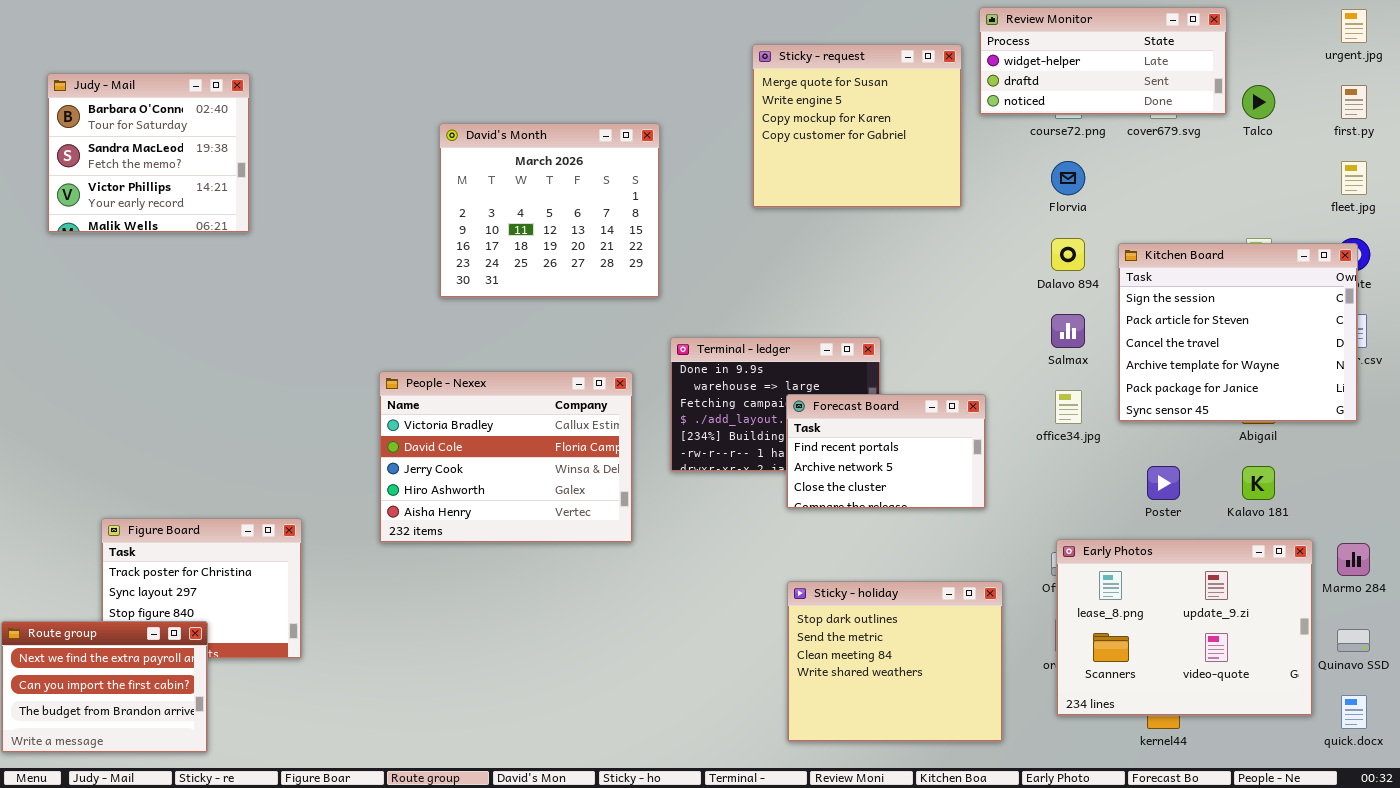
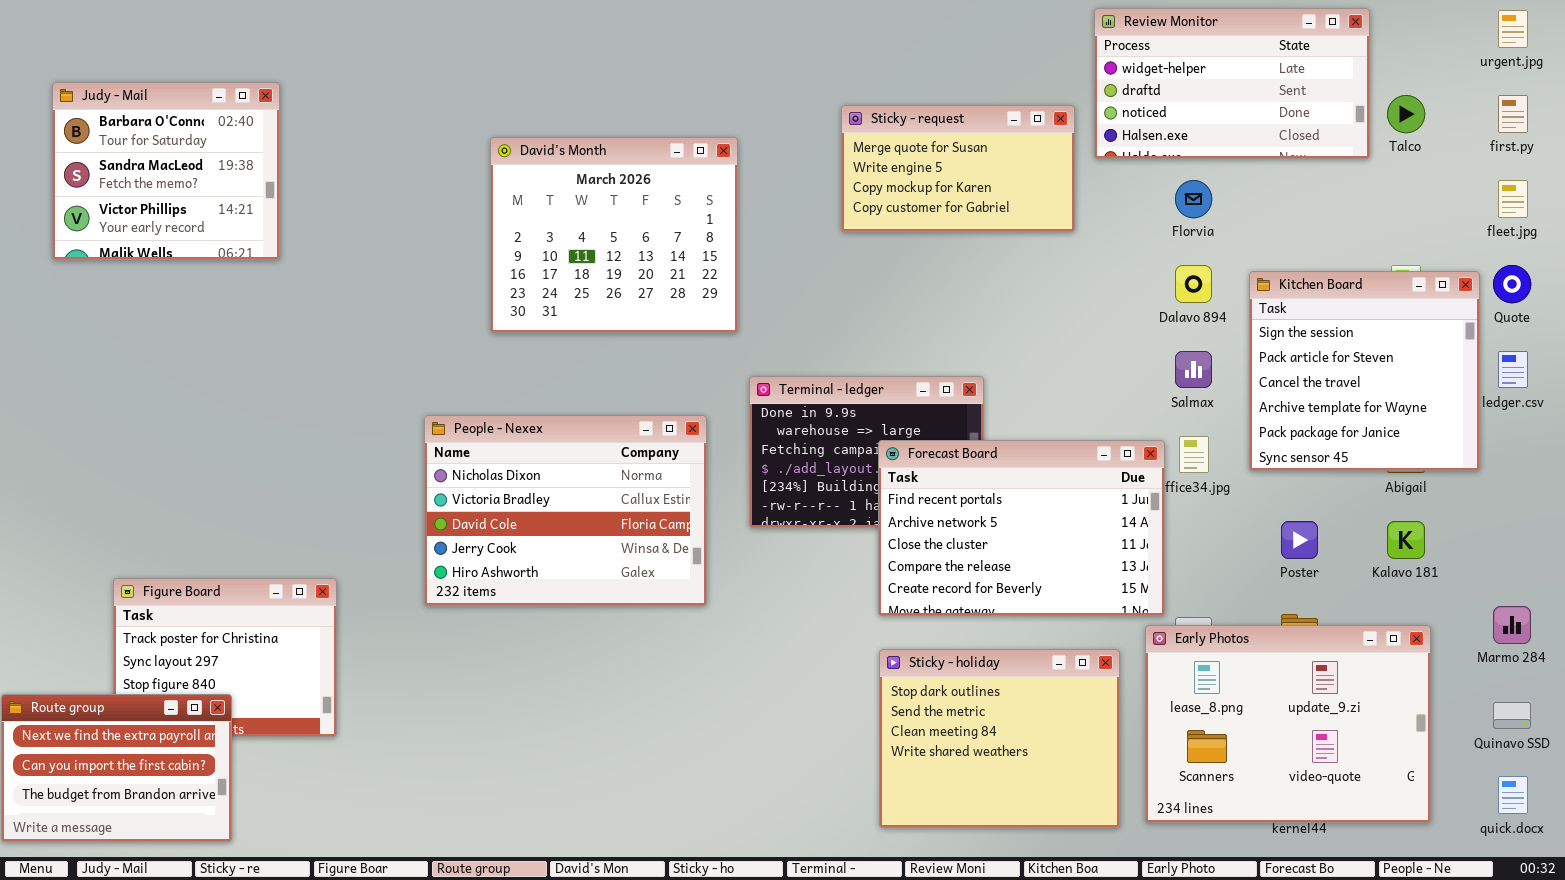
Review Monitor: [979,7,1227,115] -> [1094,8,1370,159], resized
Sticky - request: [752,44,962,208] -> [841,105,1075,232], resized
Kitchen Board: [1118,243,1358,422] -> [1249,271,1480,471], resized
People - Nexex: [379,371,633,543] -> [424,415,707,606], scrolled up 1 row
Forecast Board: [786,394,986,509] -> [878,440,1165,616], resized
Early Photos: [1056,539,1313,716] -> [1145,625,1431,823], moved

